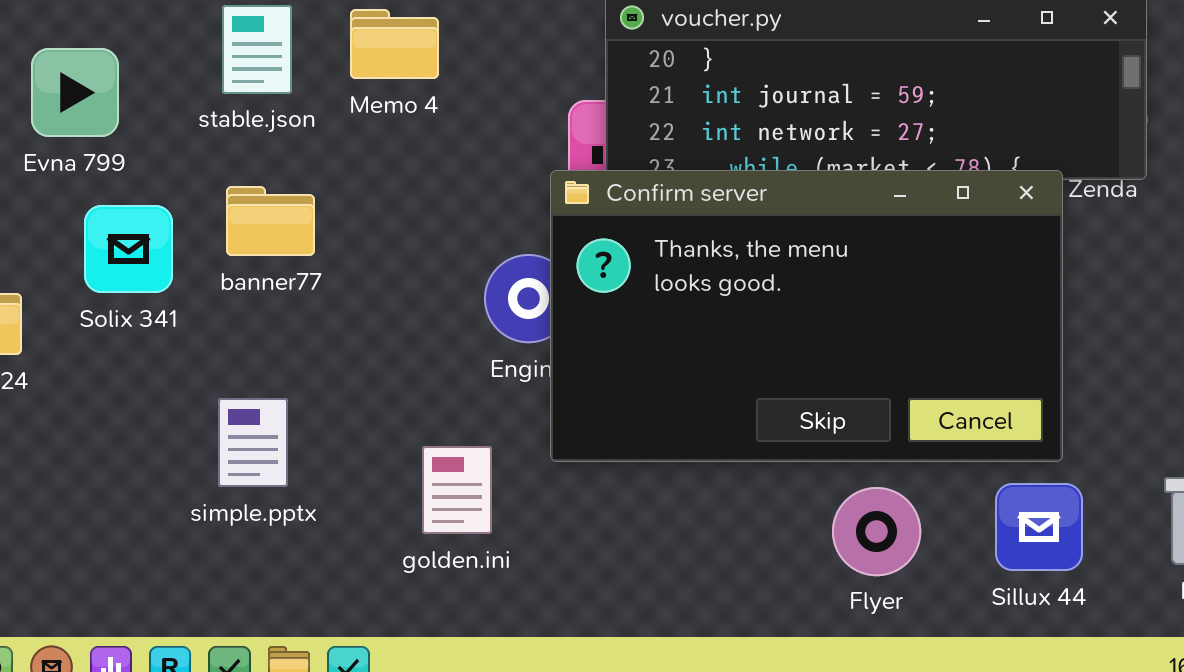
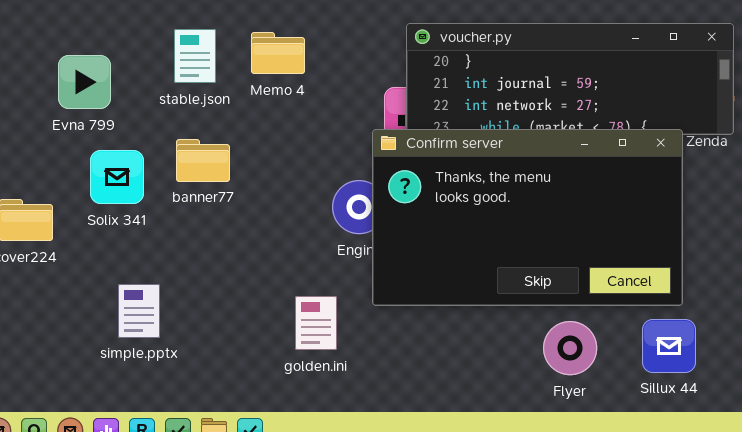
simple.pptx: [218,398,288,487] -> [118,284,160,338], moved

